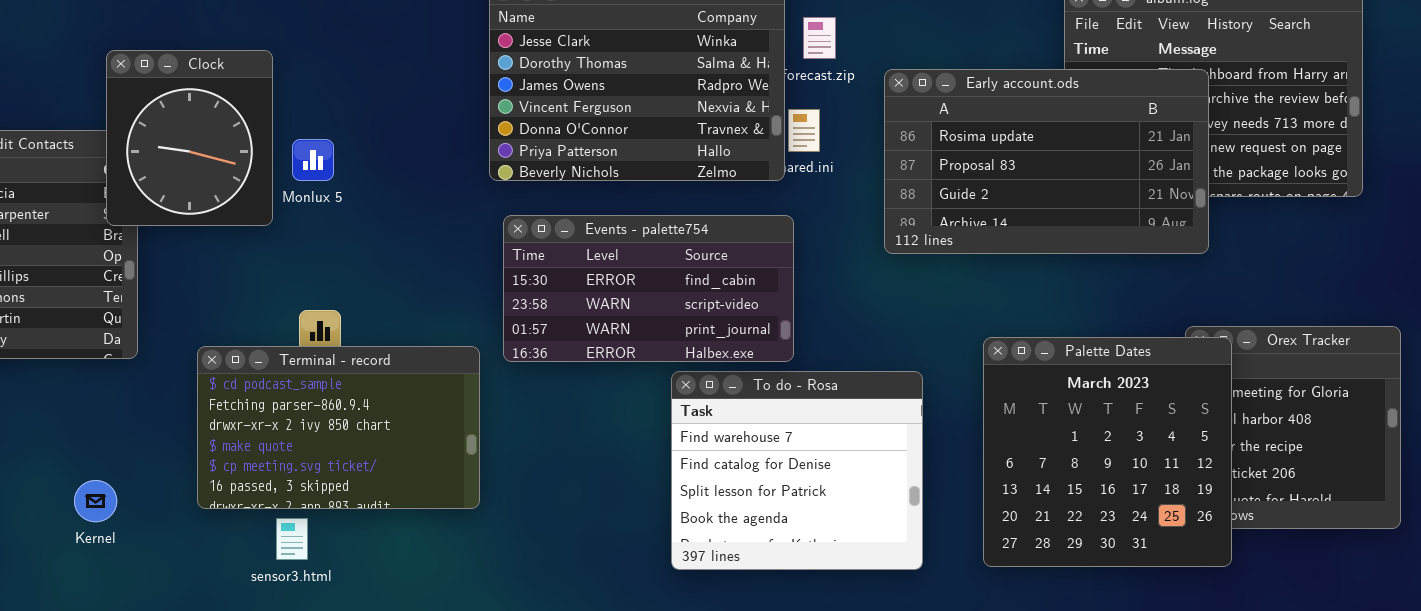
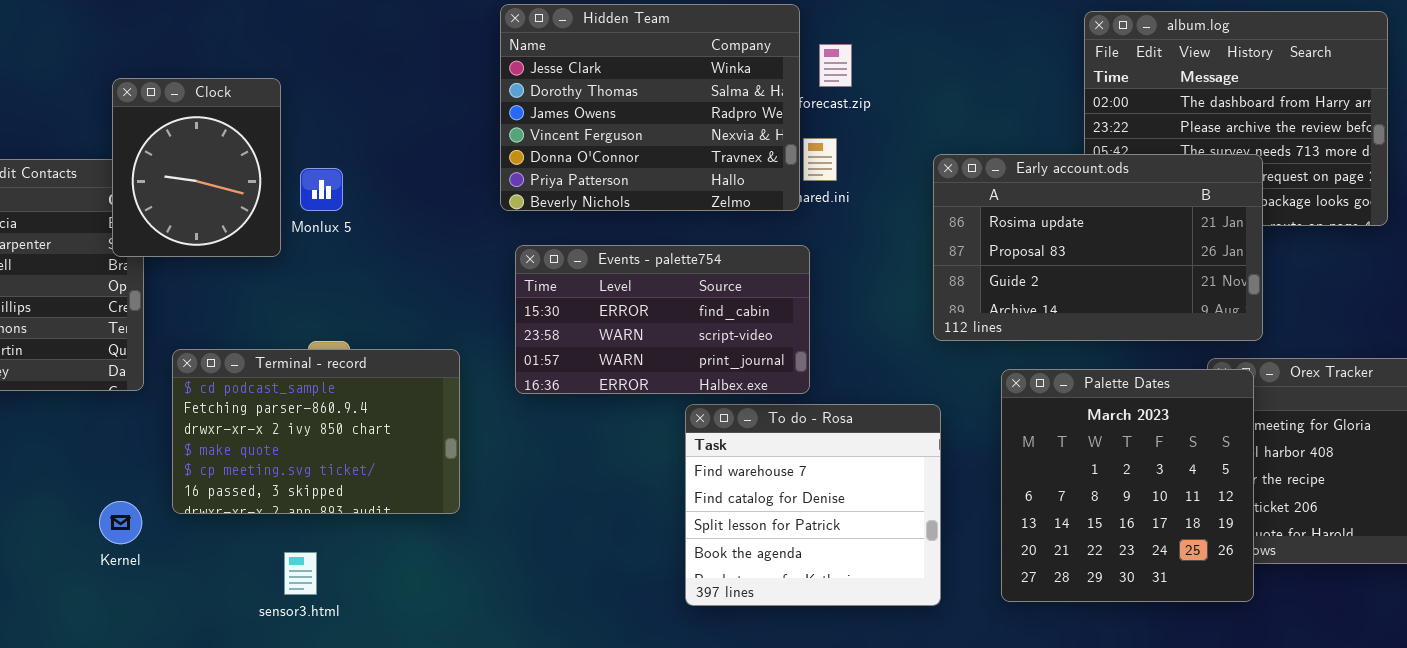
Early account.ods: [884,69,1209,254] -> [933,154,1263,341], moved
Terminal - record: [197,346,480,509] -> [172,349,460,514], moved
Kernel: [74,480,117,522] -> [99,501,142,544], moved

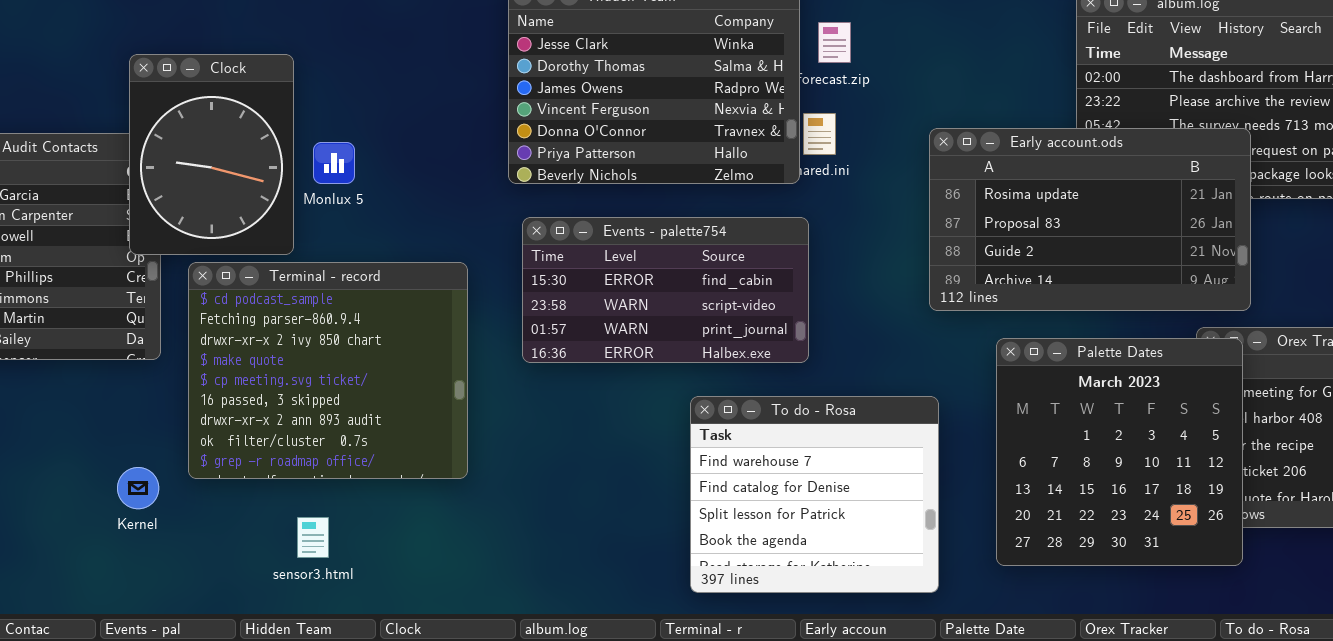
Clock: [112,78,281,257] -> [129,54,294,255], resized
Terminal - record: [172,349,460,514] -> [188,262,468,479], resized
To do - Rosa: [685,404,941,606] -> [690,396,939,593], moved

